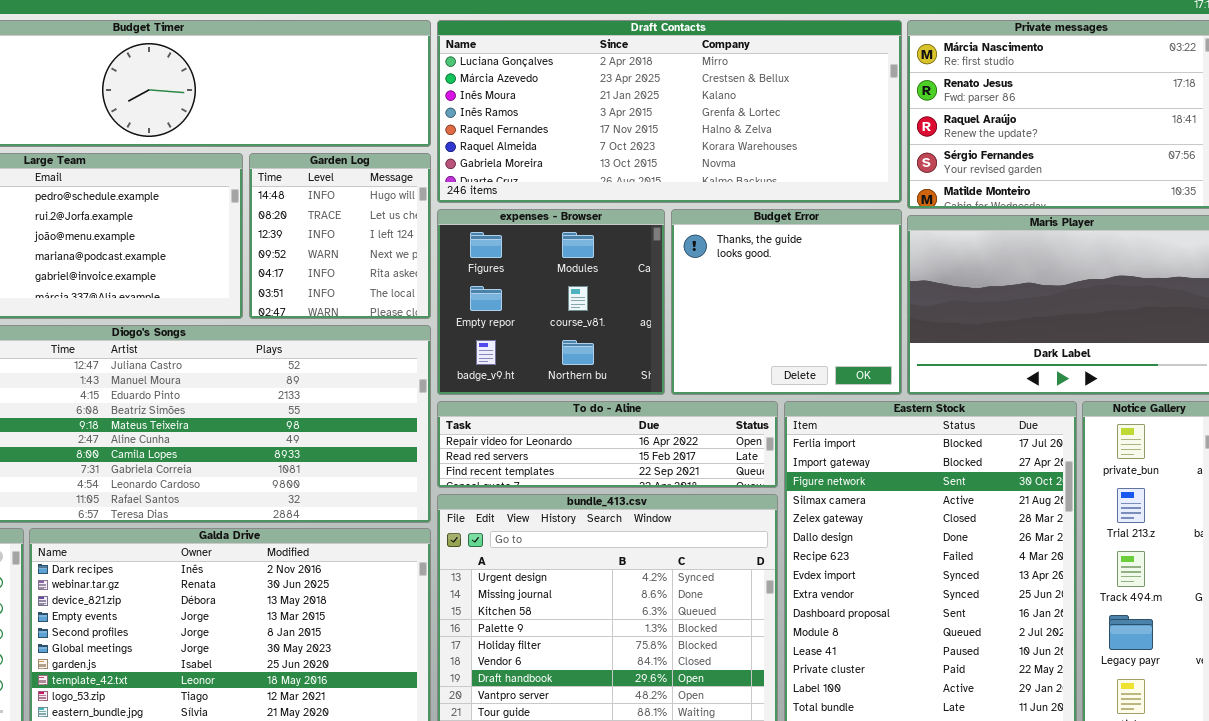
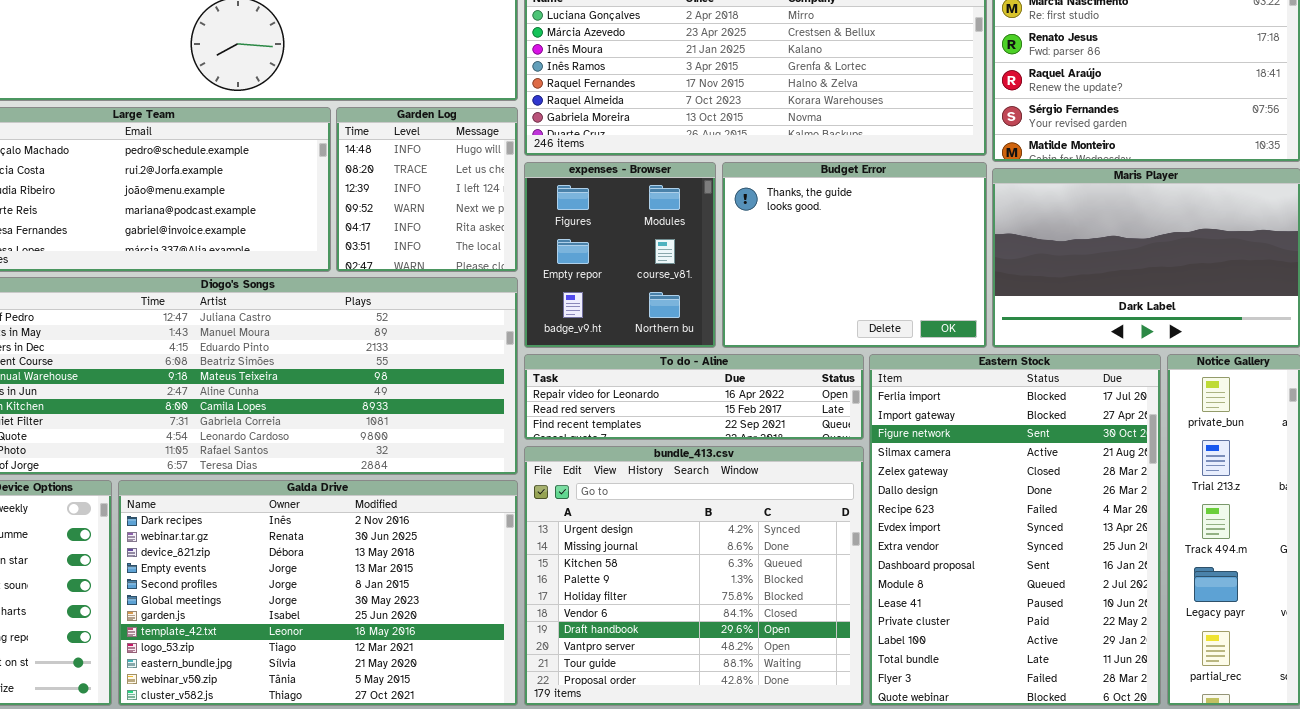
expenses - Browser: [437,209,665,395] -> [524,162,716,348], resized
Budget Error: [671,209,902,395] -> [722,162,987,348], resized

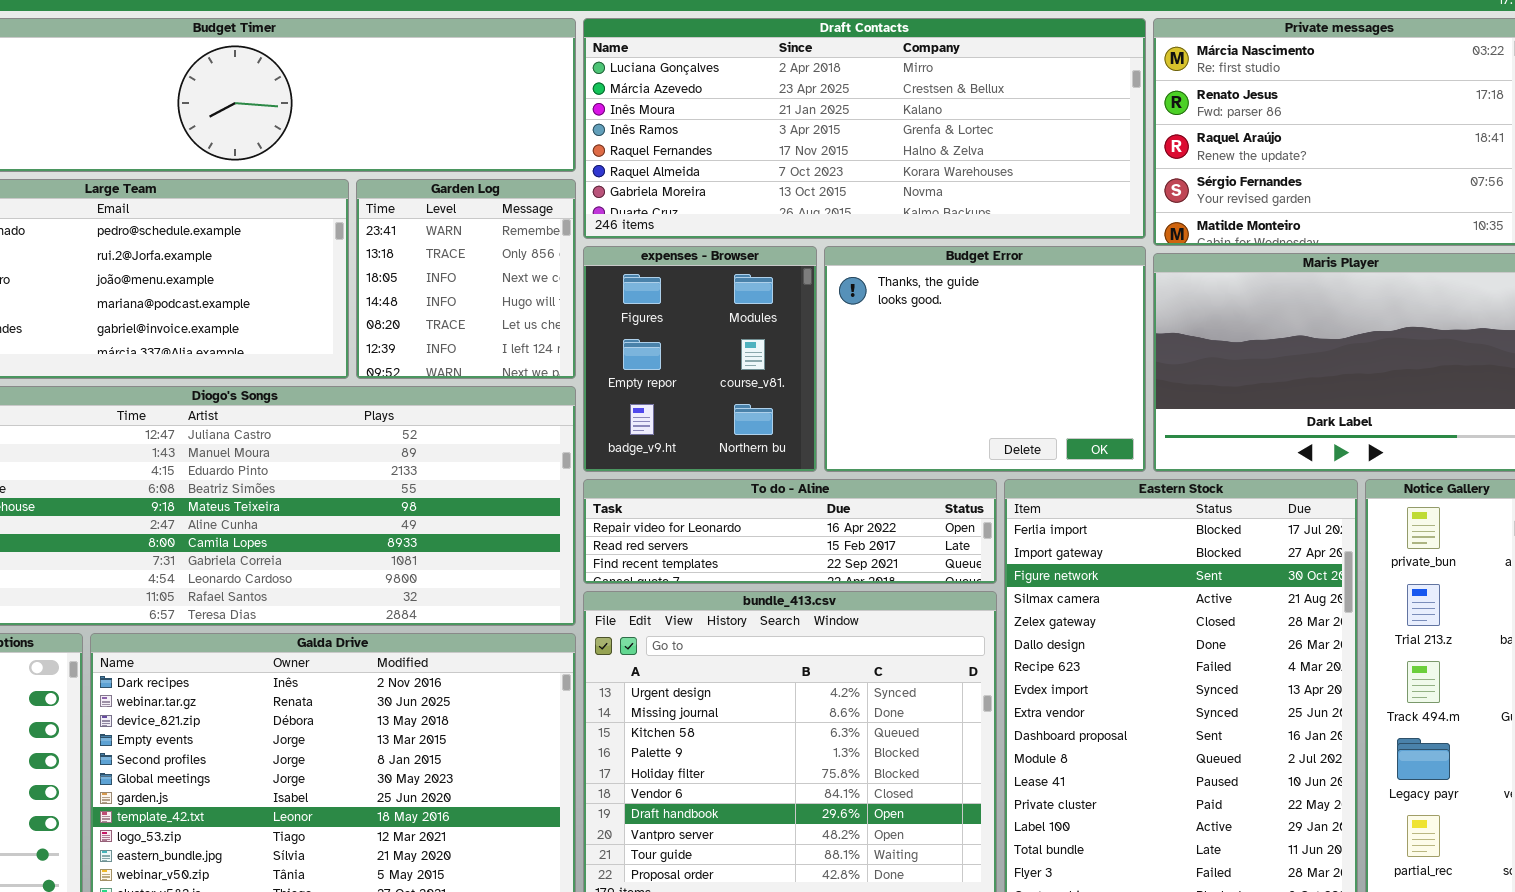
Garden Log: [336,107,518,272] -> [356,179,576,379], scrolled up 3 rows

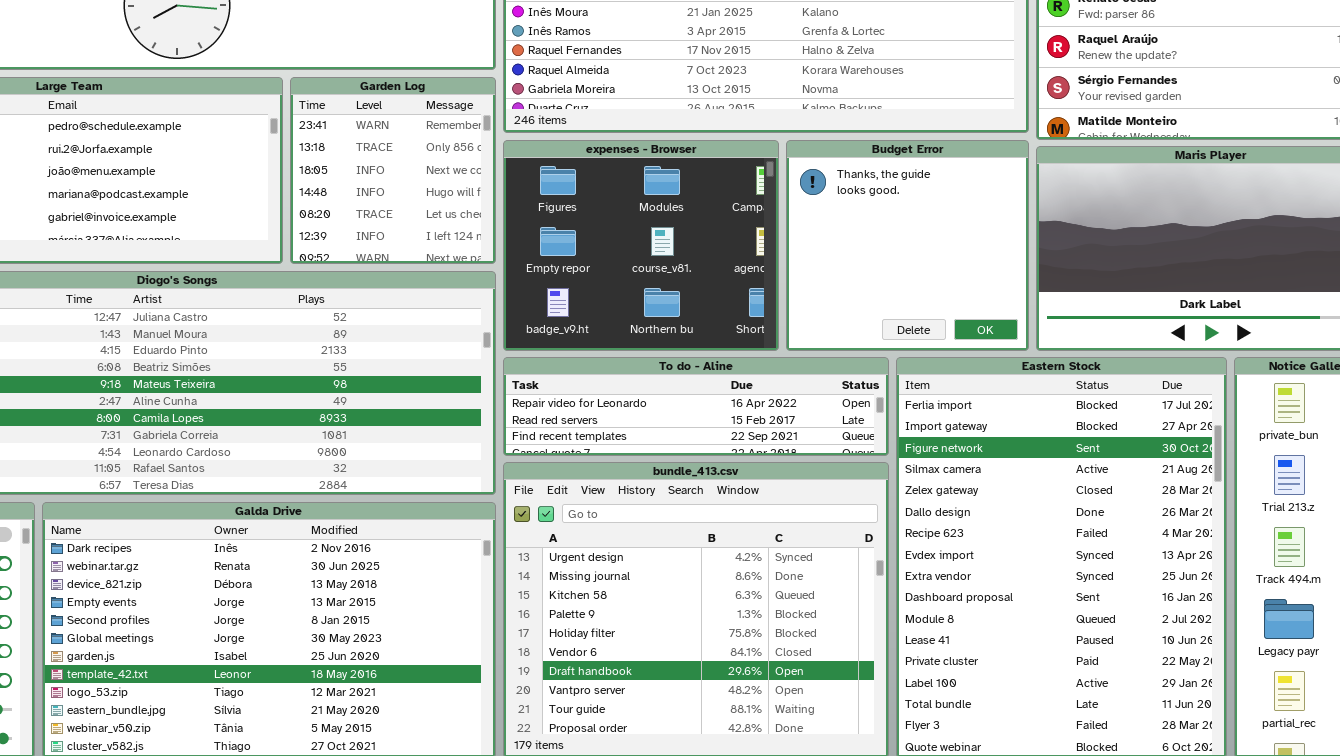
expenses - Browser: [583,246,817,472] -> [503,140,779,351], resized
Budget Error: [824,246,1146,472] -> [786,140,1029,351], resized

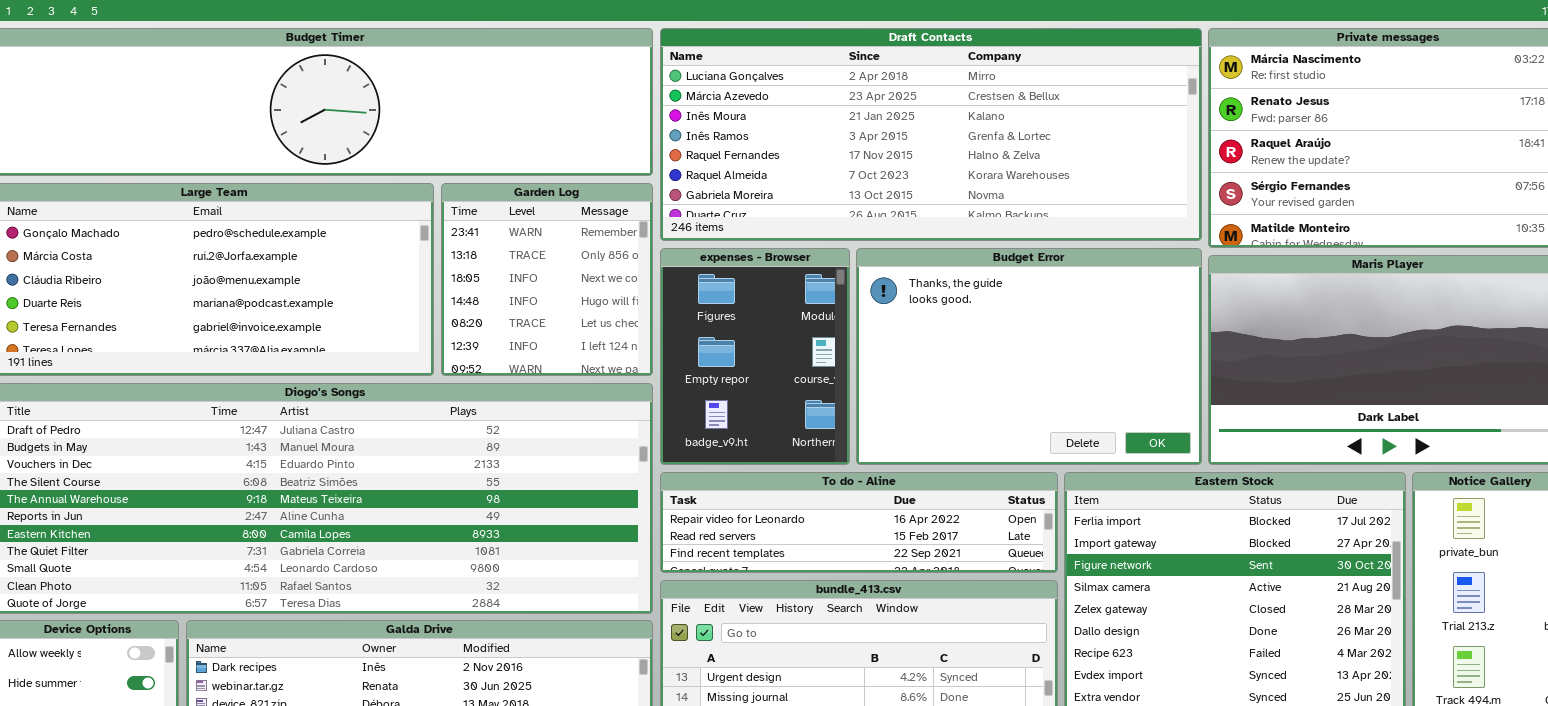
expenses - Browser: [503,140,779,351] -> [660,248,850,465], resized
Budget Error: [786,140,1029,351] -> [856,248,1202,465], resized

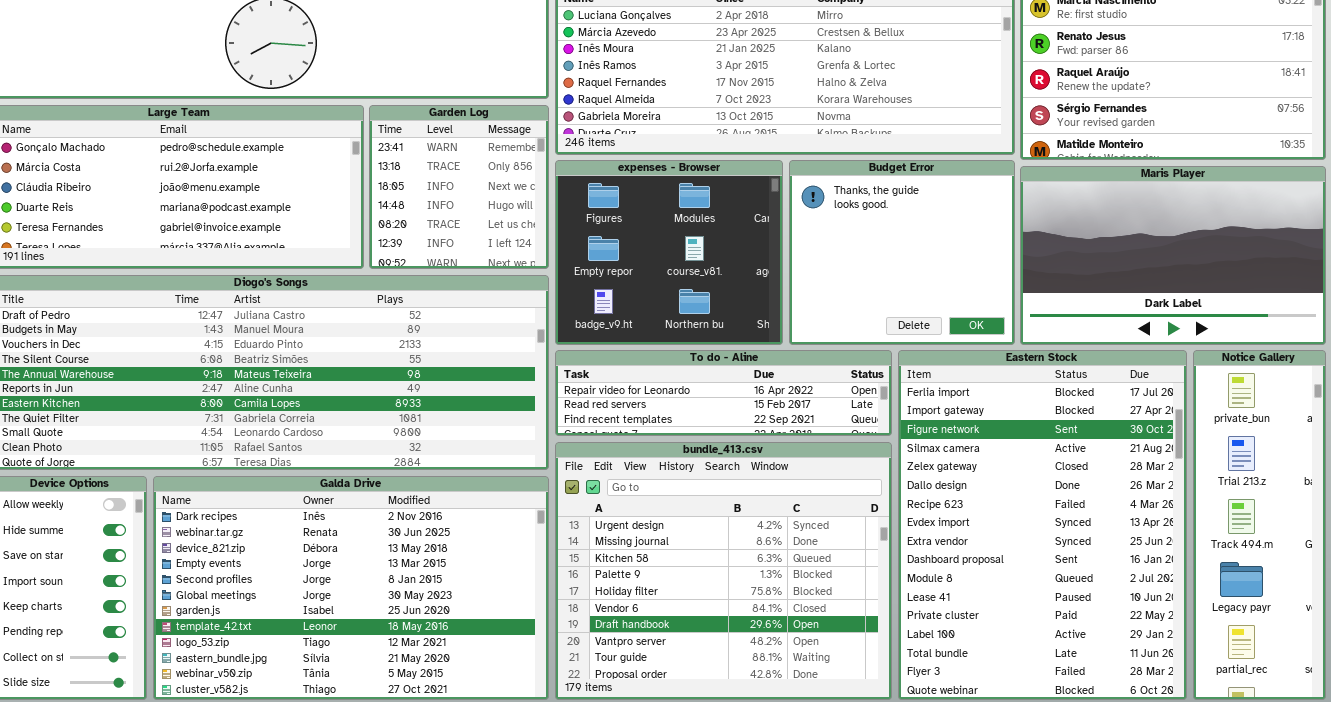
expenses - Browser: [660,248,850,465] -> [555,160,783,345], resized
Budget Error: [856,248,1202,465] -> [789,160,1015,345], resized

